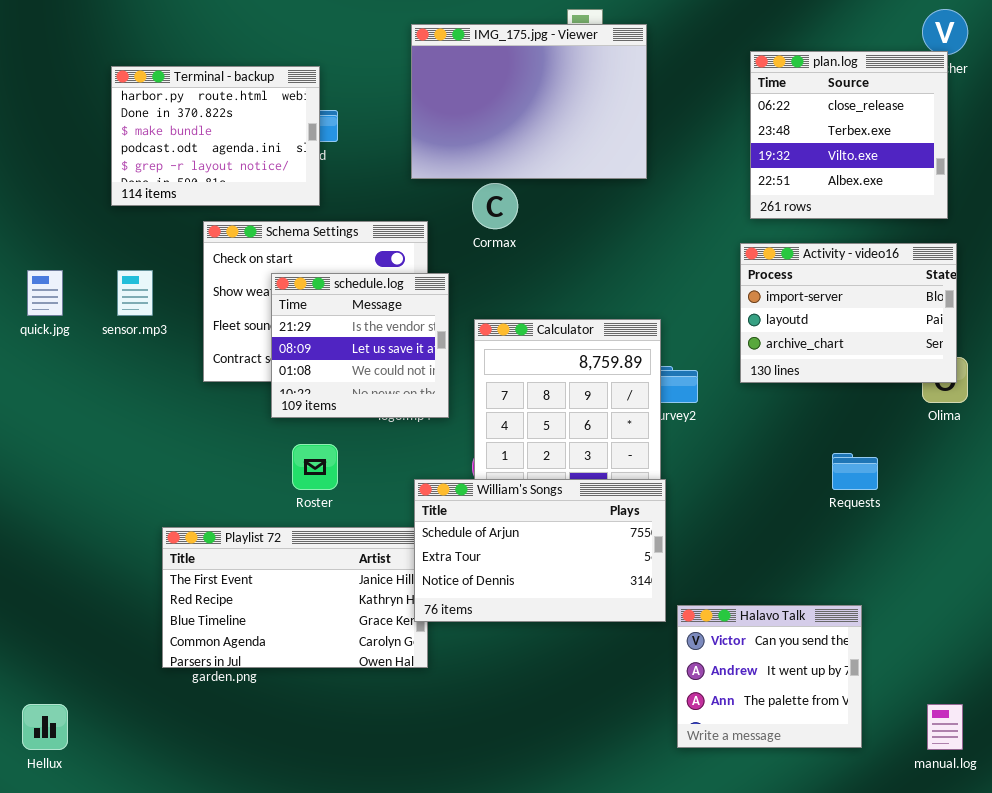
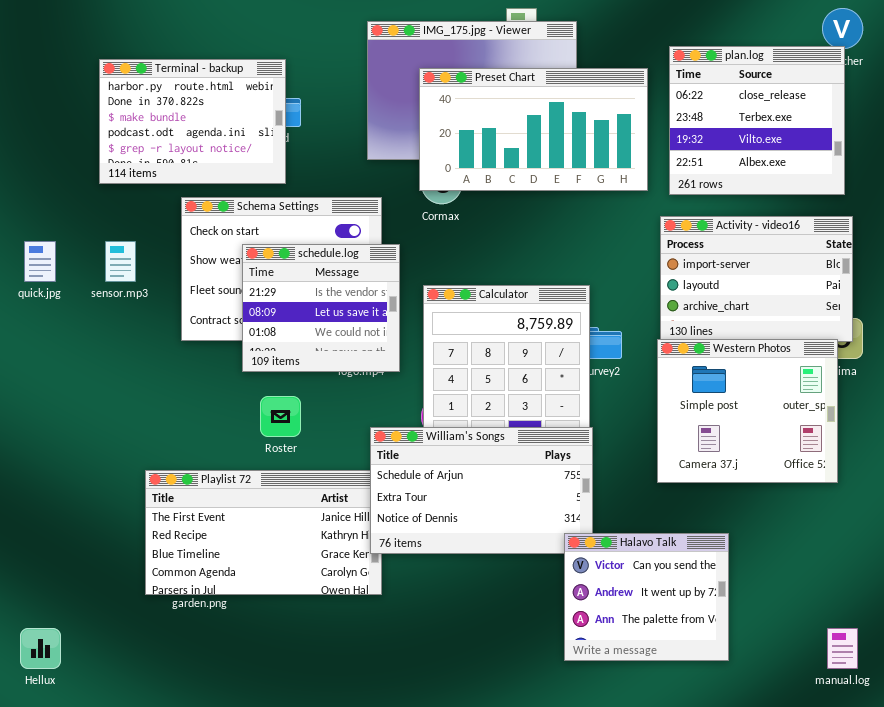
Preset Chart: none -> [419,68,648,191], opened
Western Photos: none -> [657,339,838,483], opened
Halavo Talk: [677,605,862,748] -> [564,533,729,661], moved

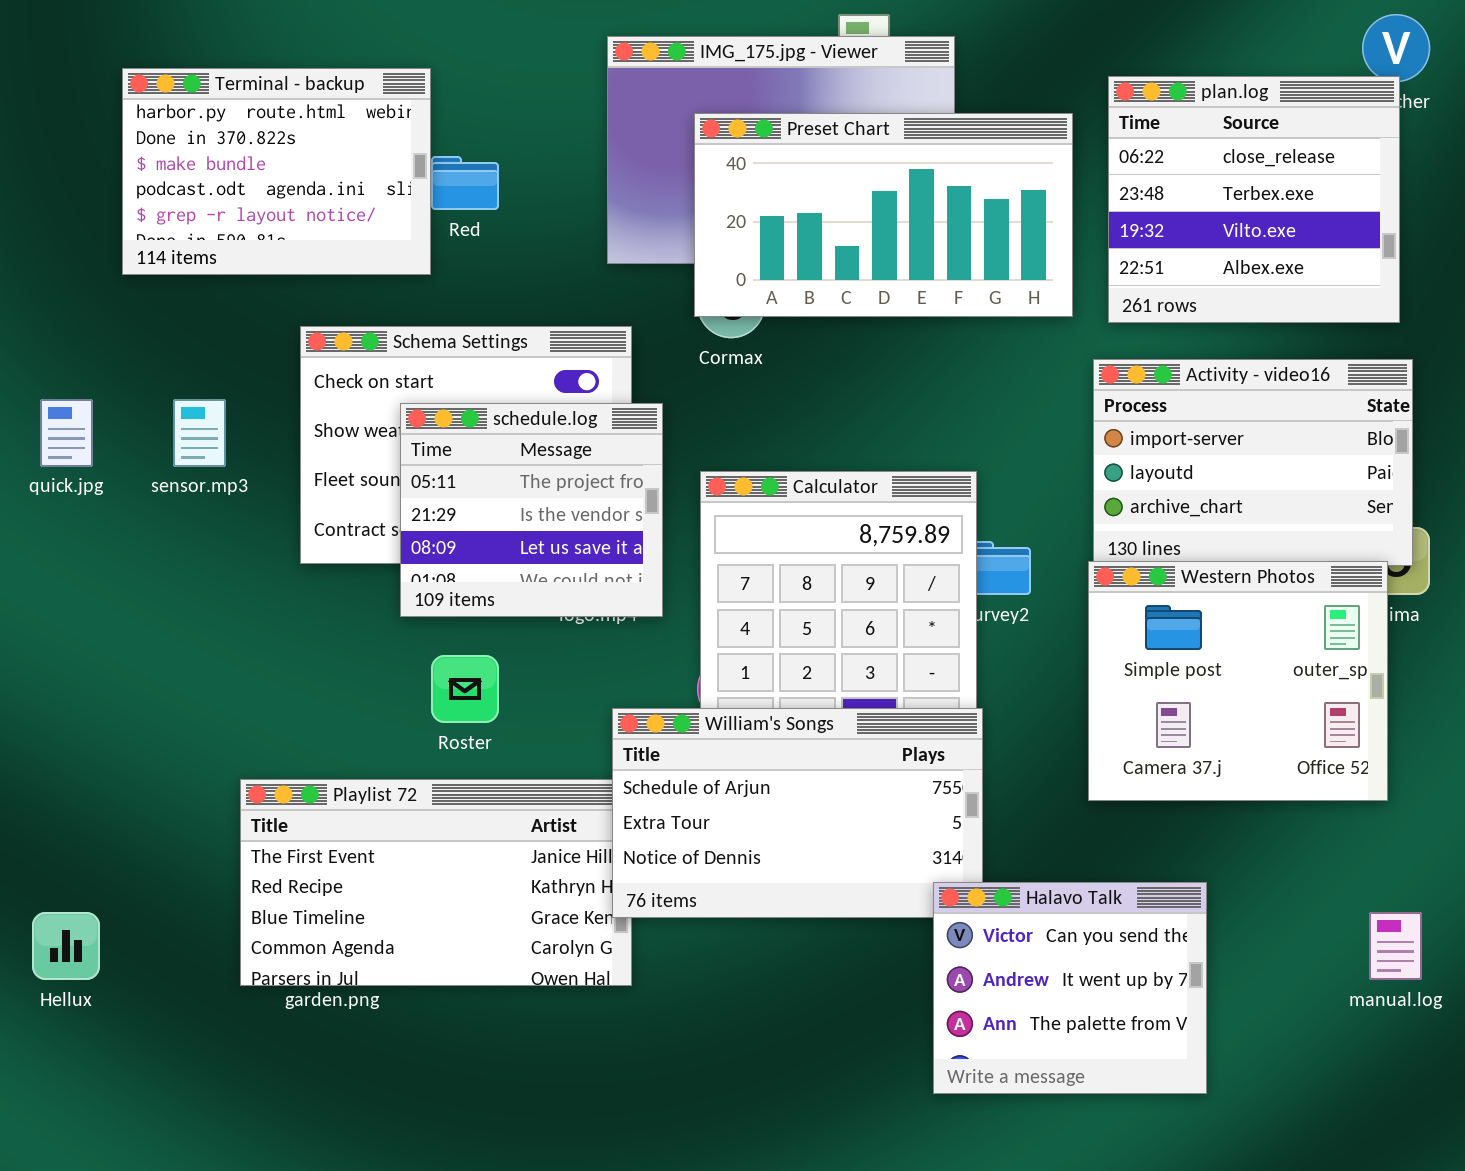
Terminal - backup: [99,59,286,184] -> [122,68,431,275], moved
schedule.log: [242,244,400,372] -> [400,403,663,617], scrolled up 1 row
Hellux: [20,628,61,669] -> [32,912,100,980], moved
manual.log: [827,628,858,669] -> [1369,912,1422,980], moved

